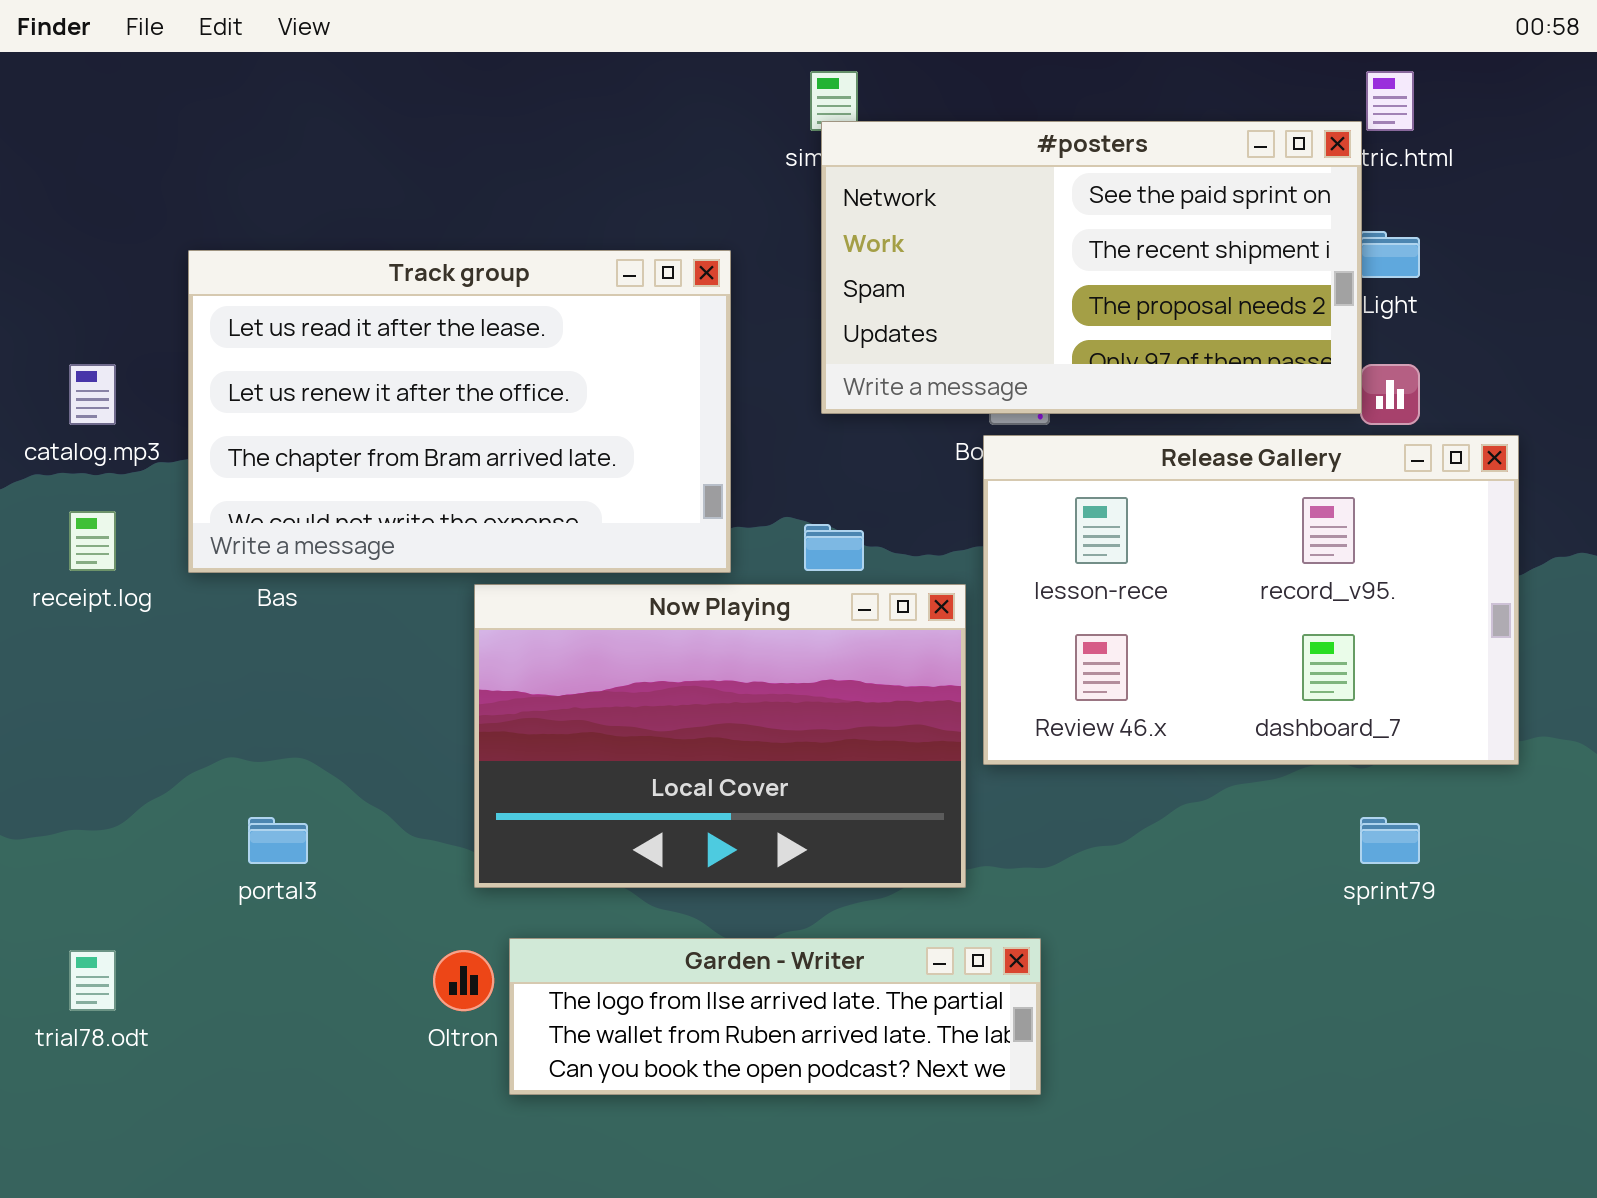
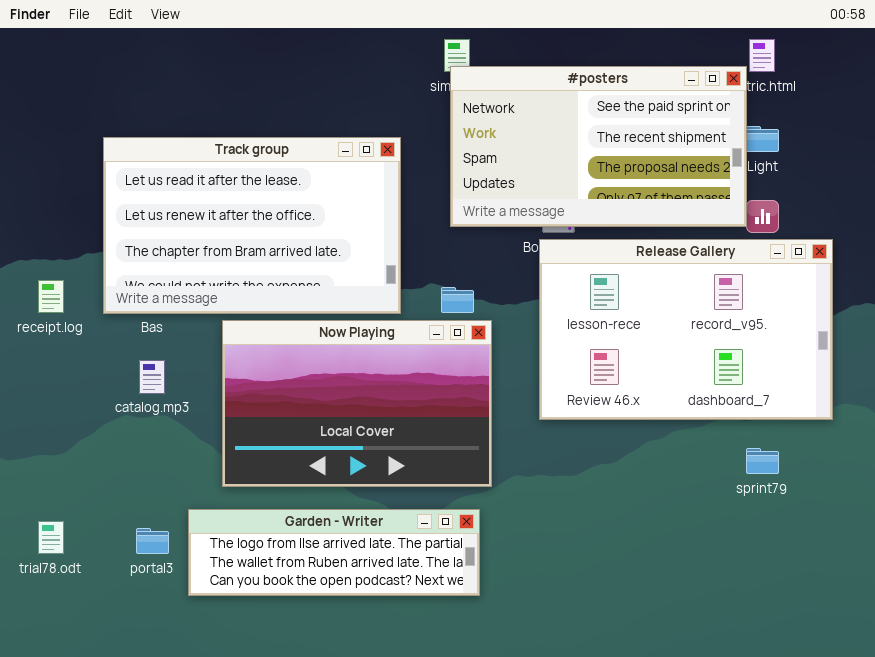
catalog.mp3: [69,364,116,425] -> [139,360,165,394], moved
Now Playing: [474,584,966,888] -> [222,320,492,487], moved
portal3: [248,817,308,864] -> [136,528,169,554], moved
Garden - Writer: [509,938,1041,1095] -> [188,509,480,596], moved

